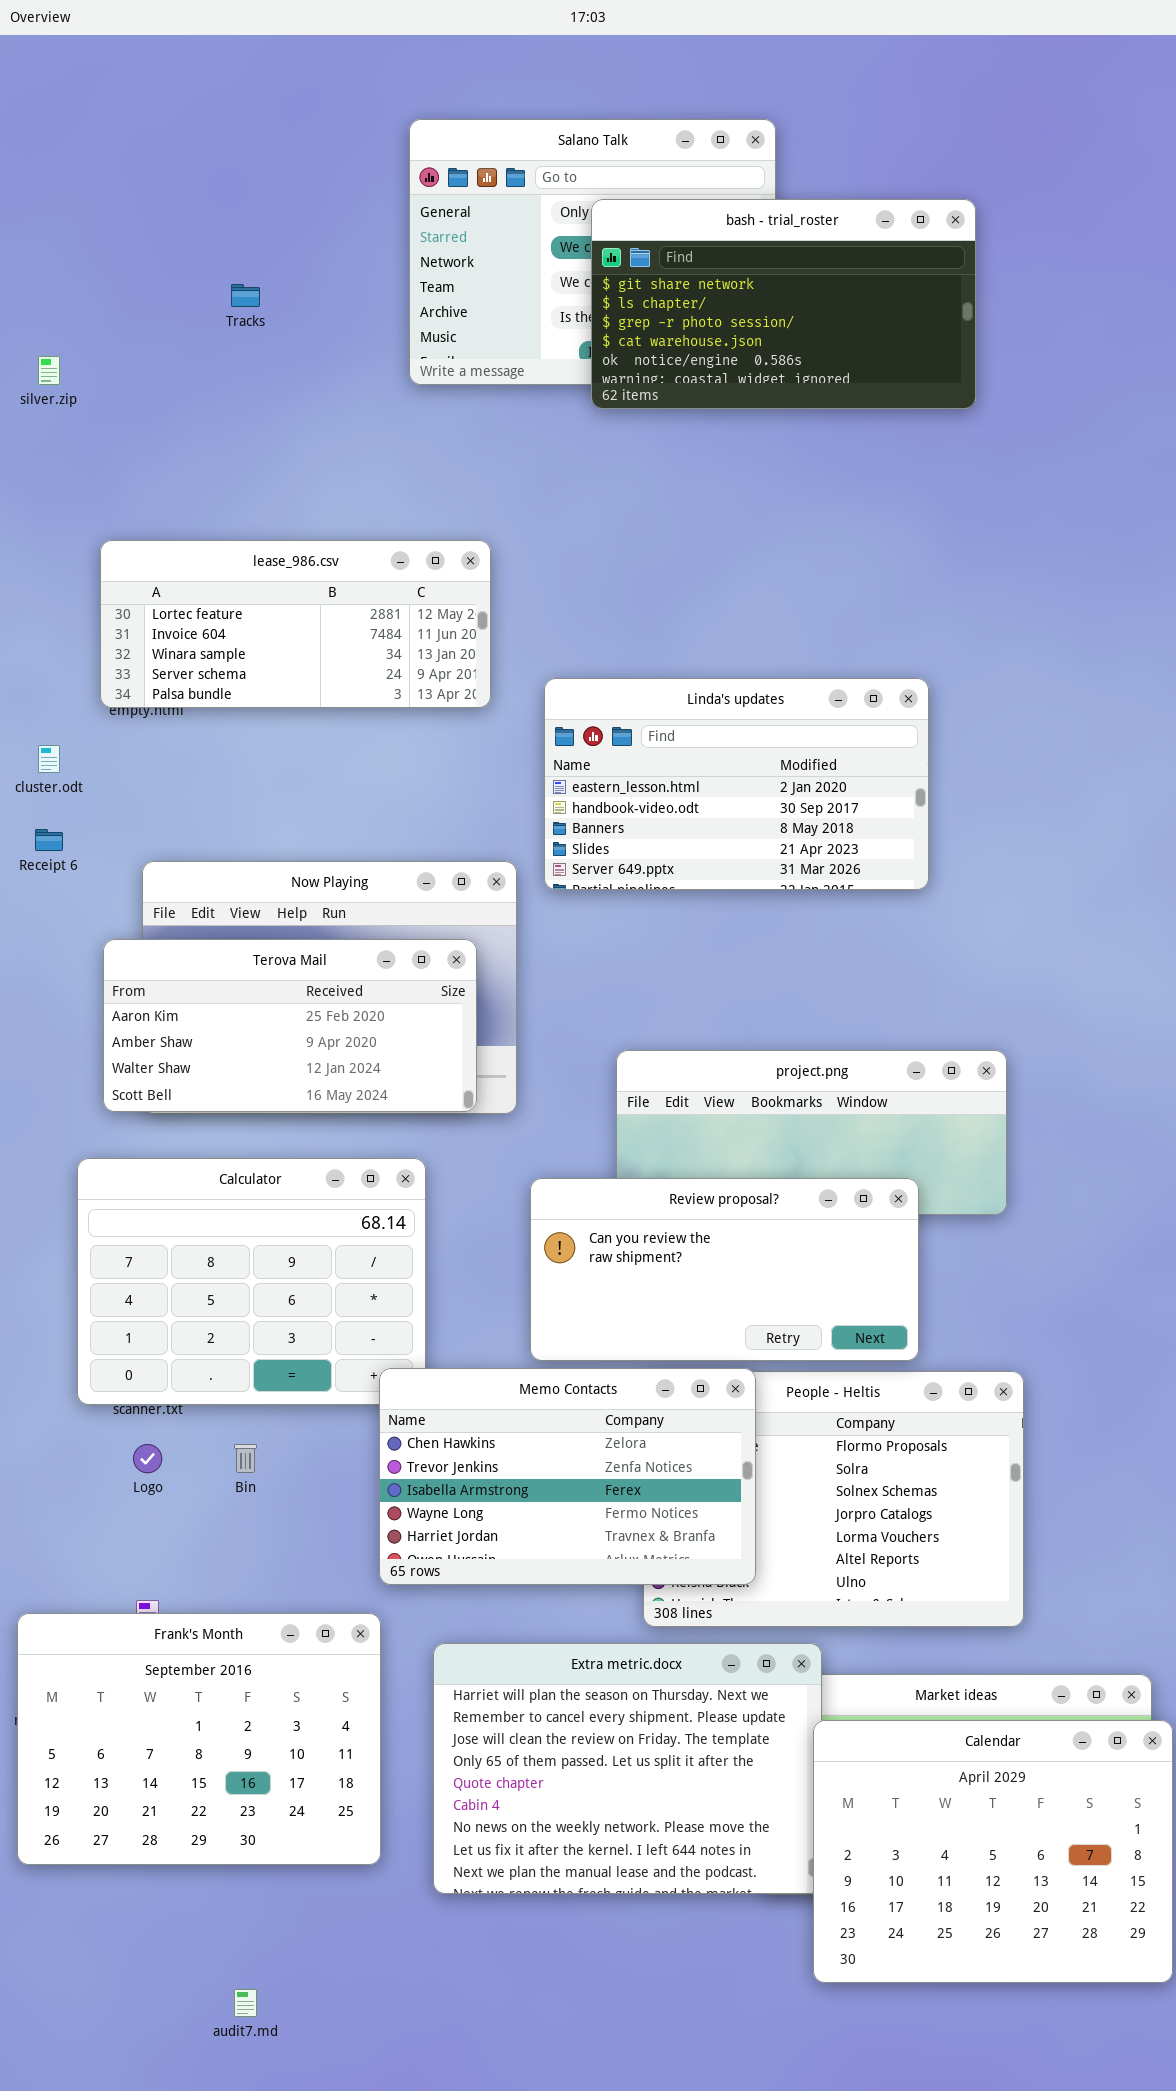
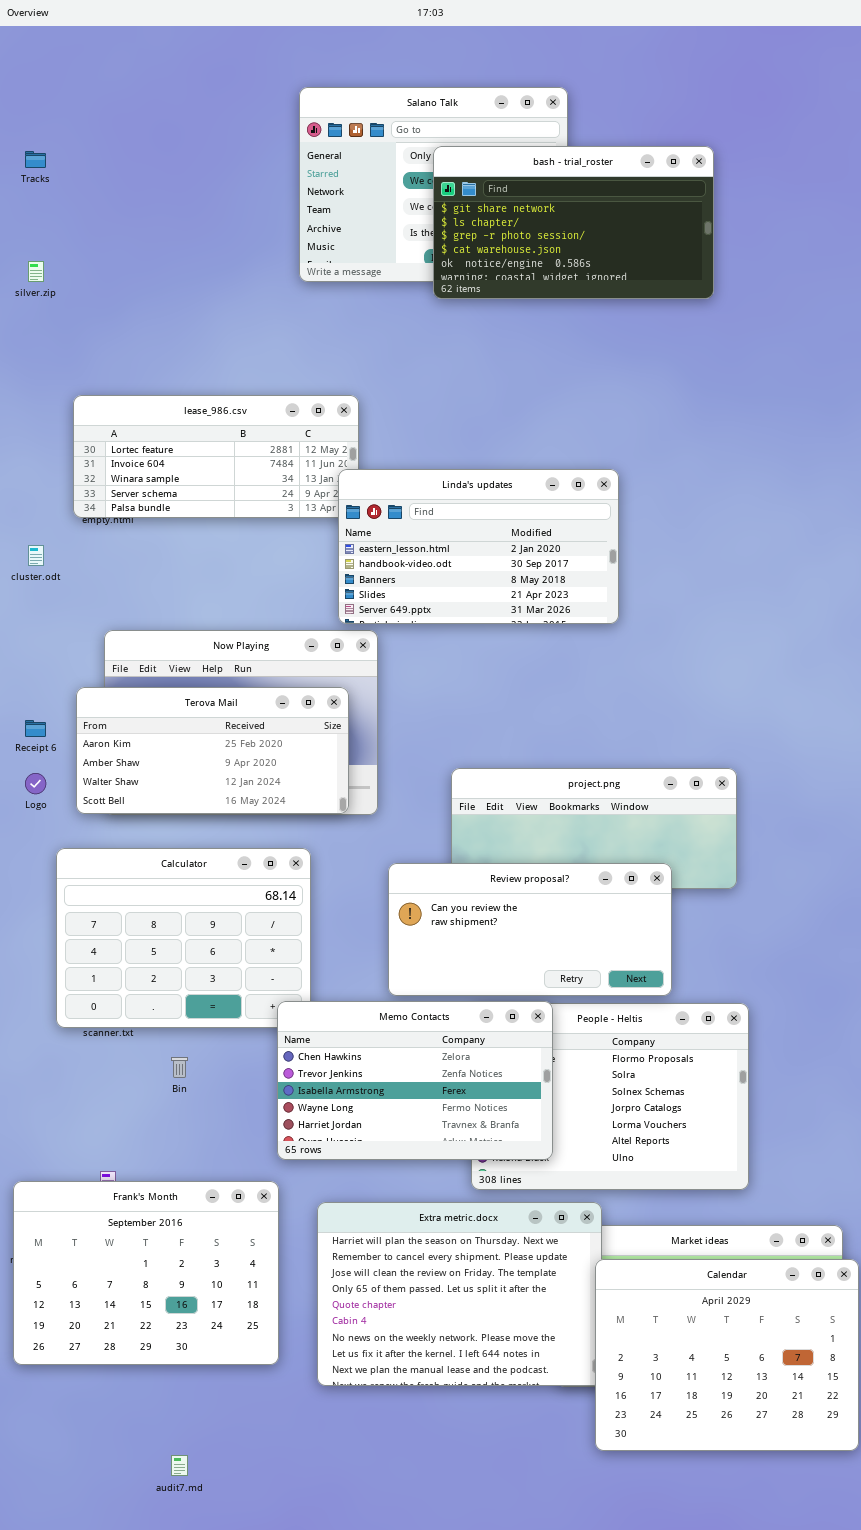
Tracks: [231,284,260,307] -> [25,151,46,168], moved
Linda's updates: [544,678,929,890] -> [338,469,619,624], moved
Receipt 6: [35,829,63,851] -> [25,720,46,737], moved
Logo: [133,1444,162,1473] -> [25,773,46,794], moved

